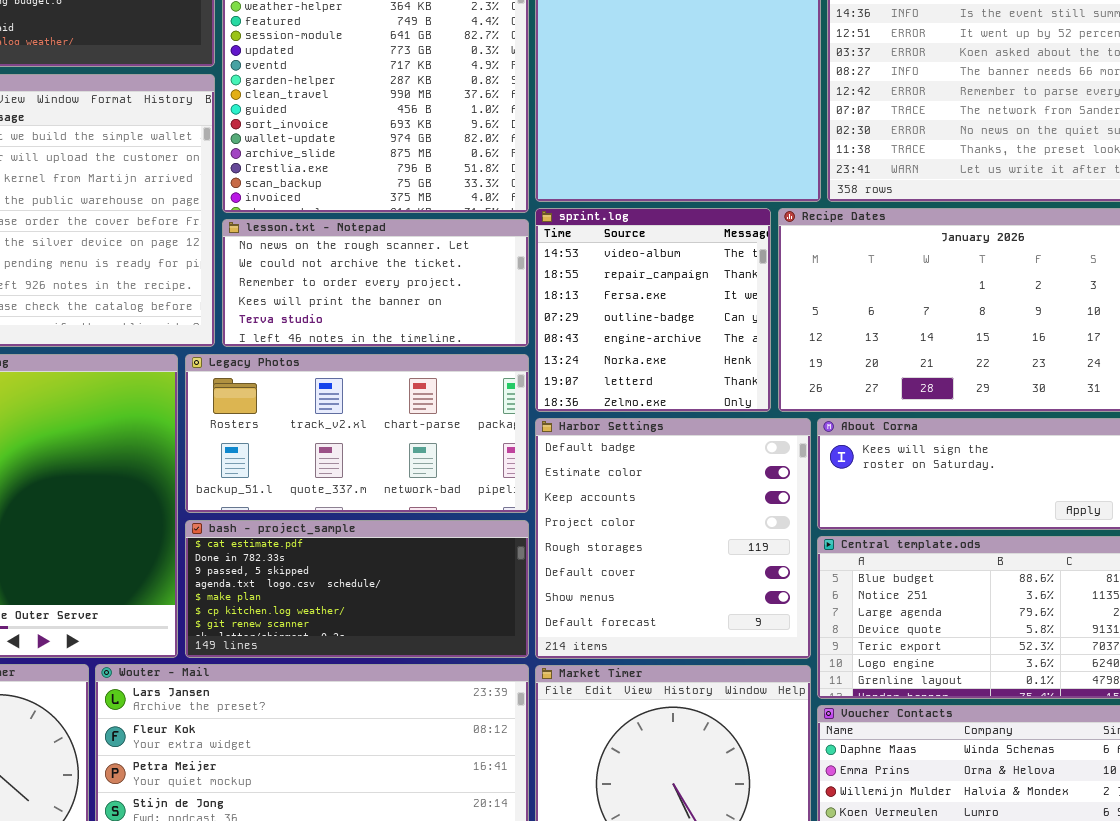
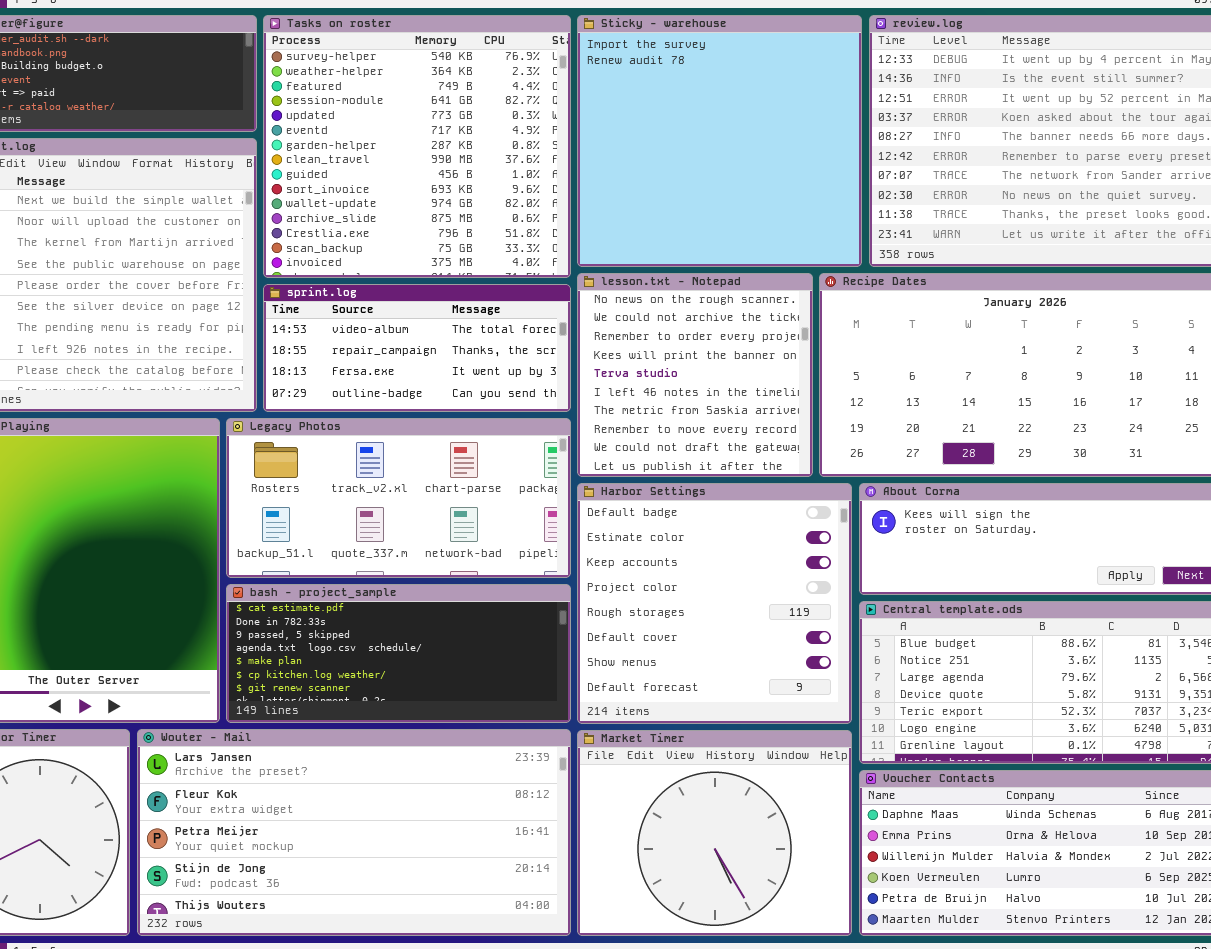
sprint.log: [535,208,771,412] -> [263,284,571,412], moved, resized
lesson.txt - Notepad: [222,219,529,347] -> [577,273,813,477], moved, resized

